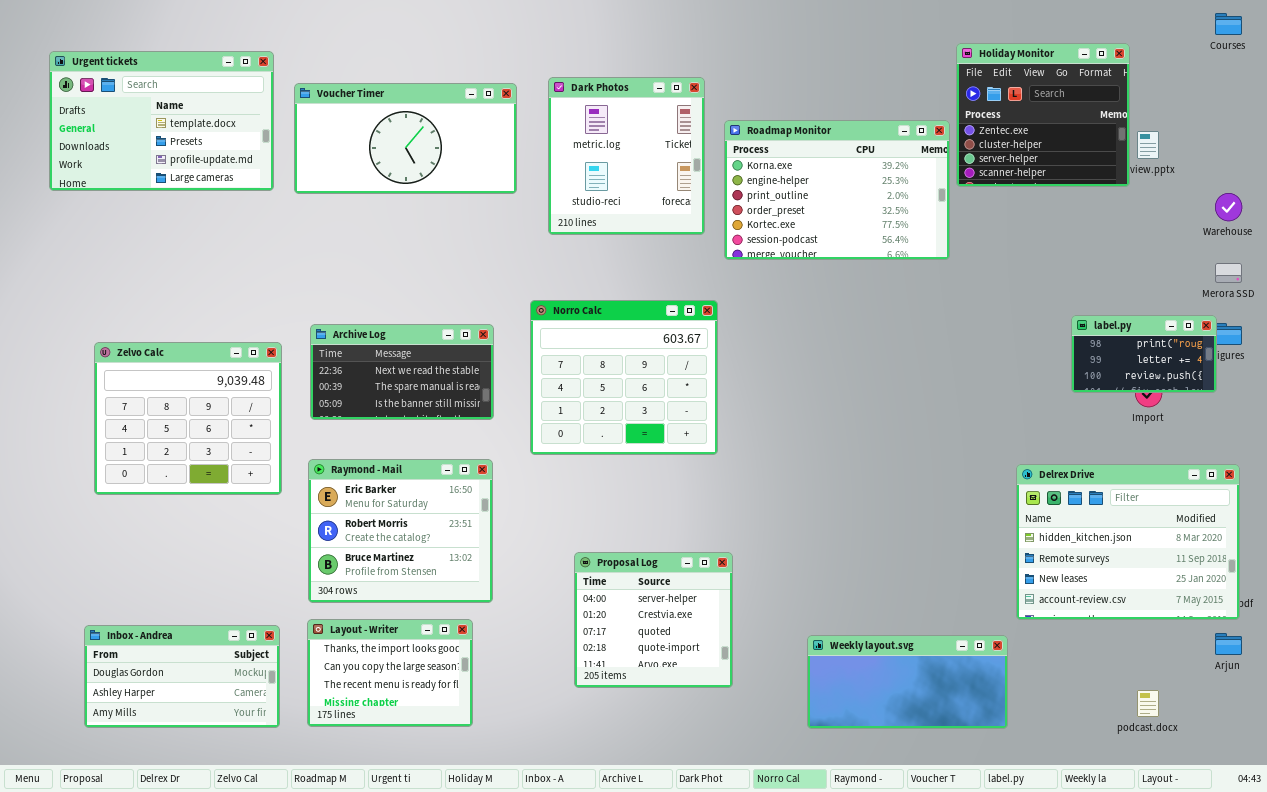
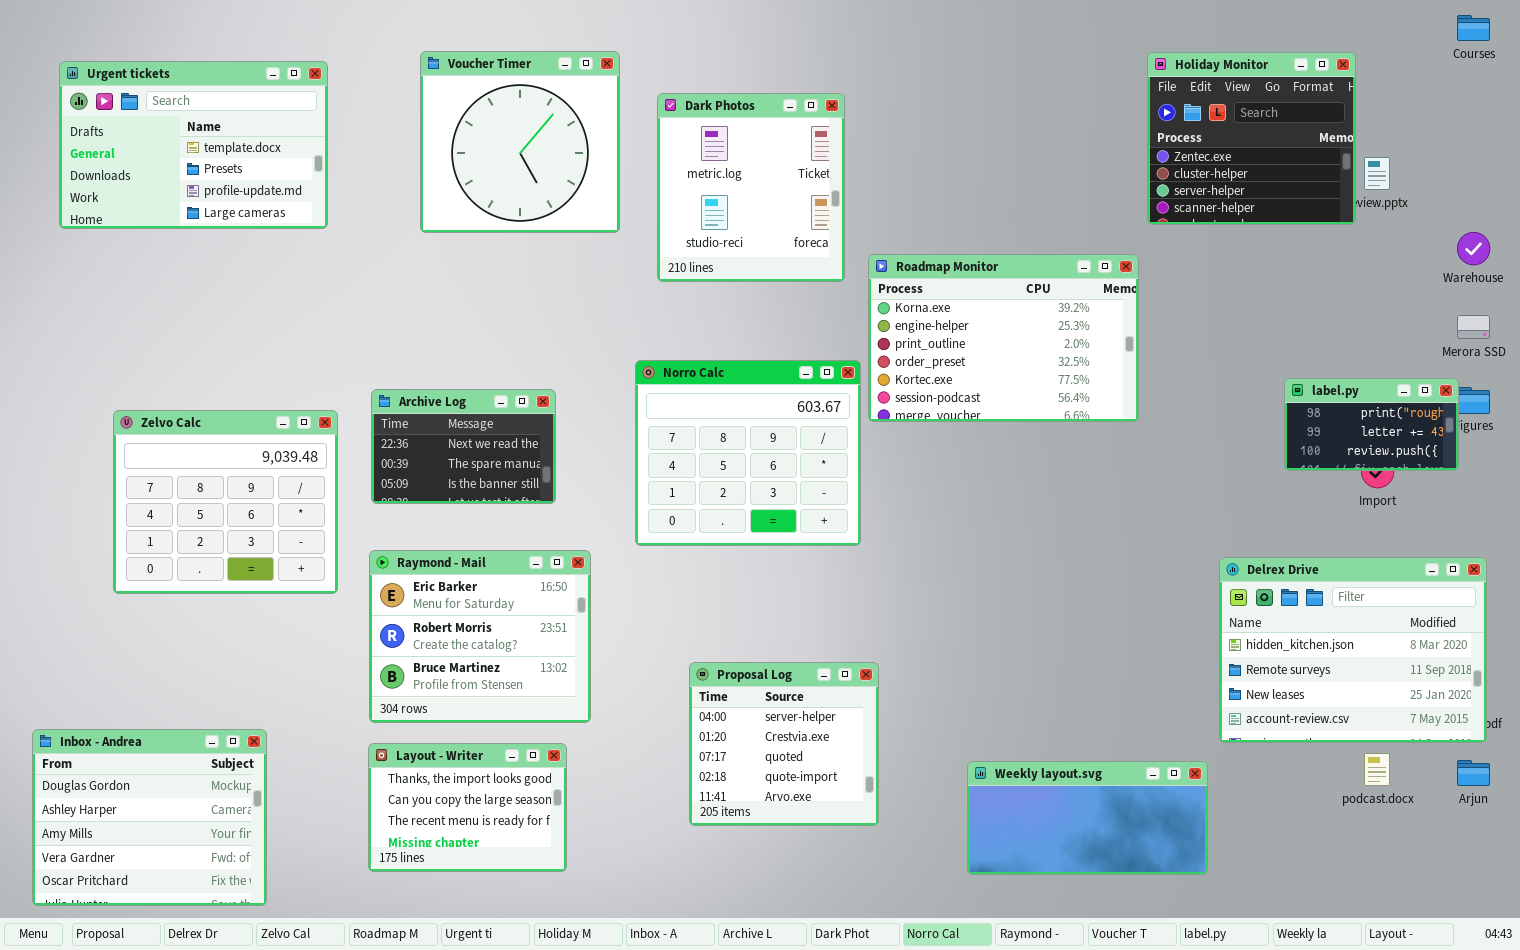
Voucher Timer: [294,83,517,194] -> [420,51,620,233], resized
Roadmap Monitor: [724,120,950,260] -> [868,254,1139,422], moved
Archive Log: [310,324,494,420] -> [371,389,556,504], resized
Inbox - Andrea: [84,625,280,728] -> [32,729,267,906], moved, resized
podcast.docx: [1137,690,1159,717] -> [1364,753,1390,786], moved

